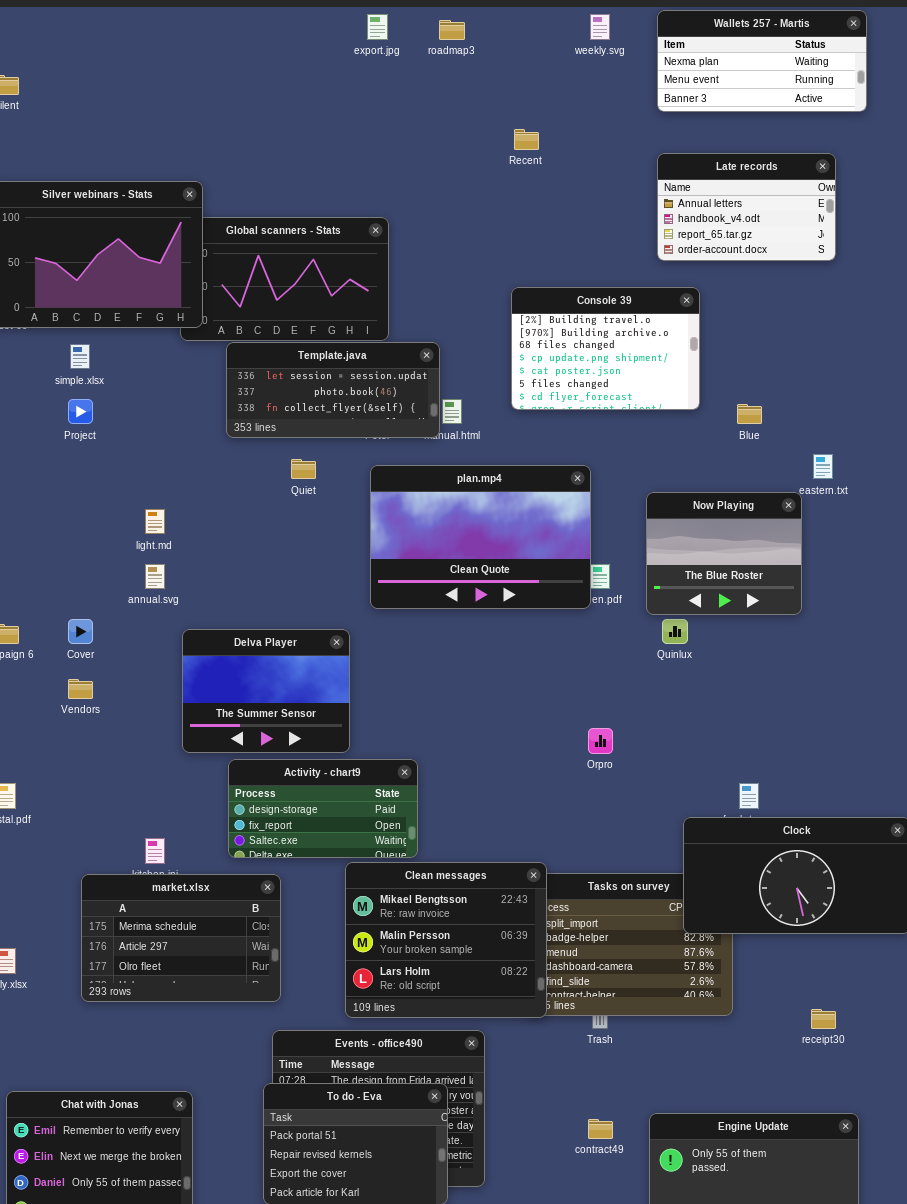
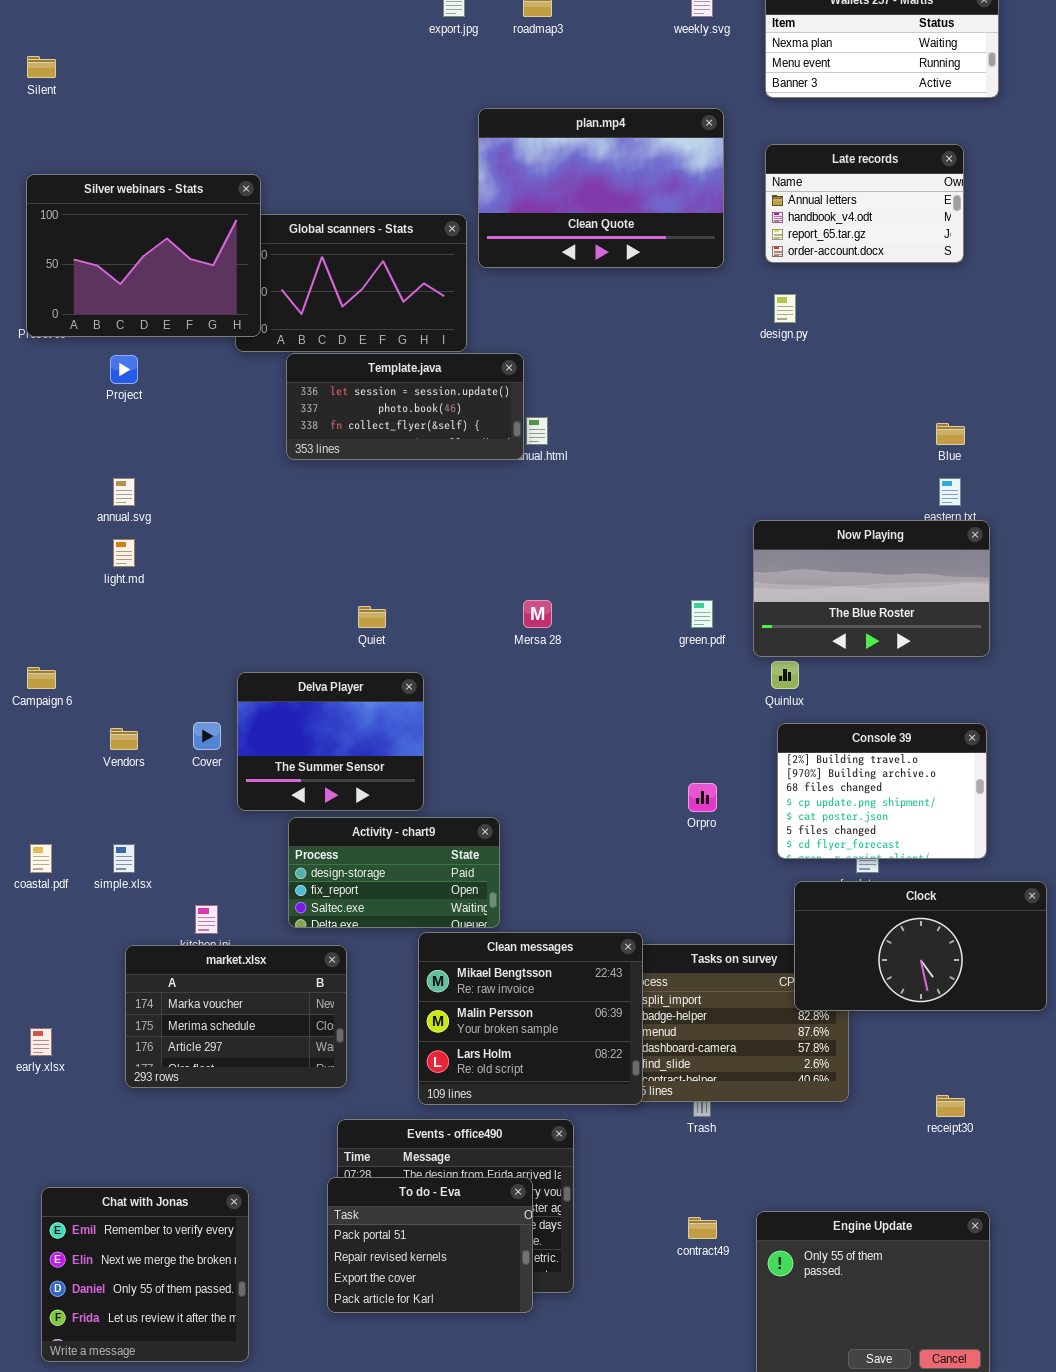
Console 39: [511,287,700,410] -> [777,723,987,859], moved
simple.xlsx: [70,344,90,369] -> [113,844,135,873], moved
Project: [68,399,93,424] -> [110,355,138,384], moved
Blue: [737,404,762,424] -> [936,423,965,445], moved
Quiet: [291,459,316,479] -> [358,606,386,628], moved
plan.mp4: [370,465,591,609] -> [478,108,724,268], moved
Now Playing: [646,492,802,615] -> [753,520,990,657], resized
light.md: [145,509,165,534] -> [113,539,135,567], moved
annual.svg: [145,564,165,589] -> [113,478,135,506], moved
Cover: [68,619,93,644] -> [193,722,221,750], moved
market.xlsx: [81,874,281,1002] -> [125,945,347,1088], scrolled up 1 row

